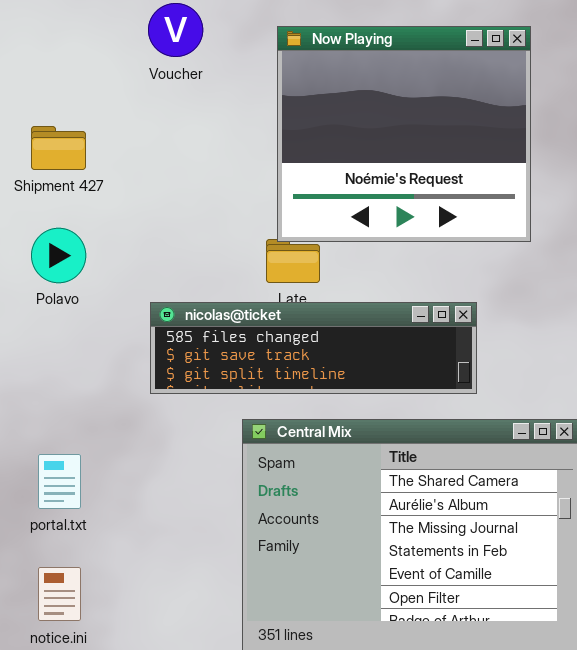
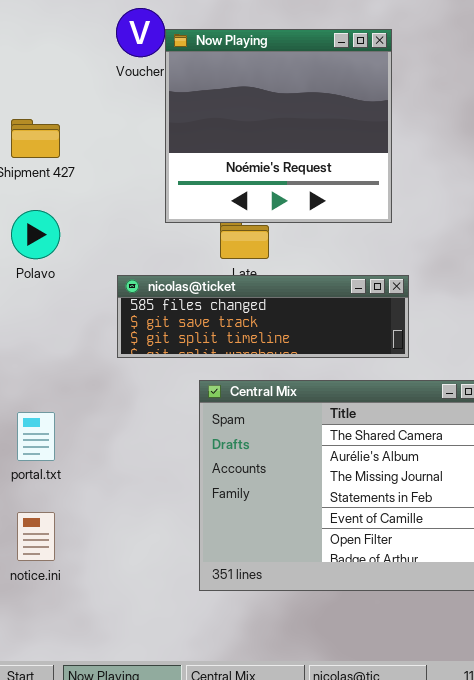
Now Playing: [277,26,531,242] -> [165,29,392,223], moved

